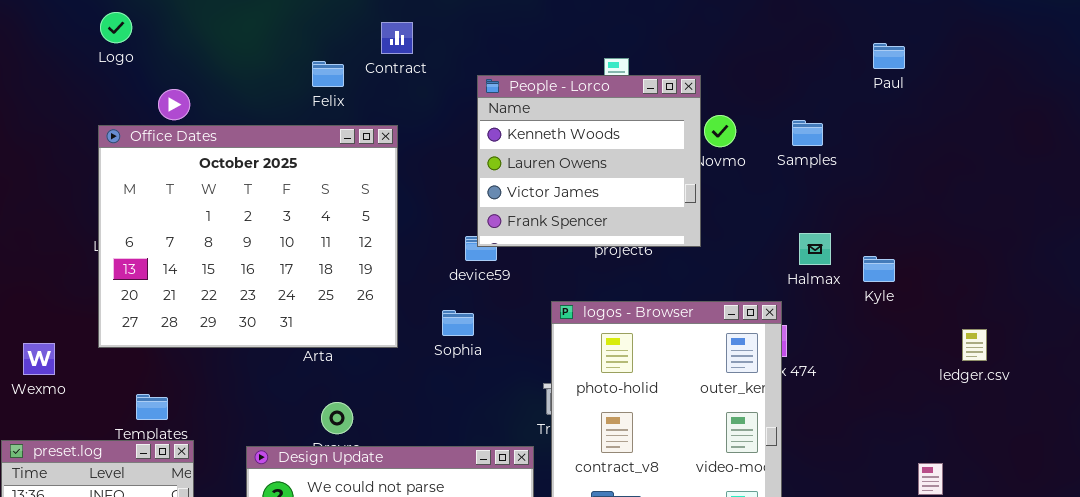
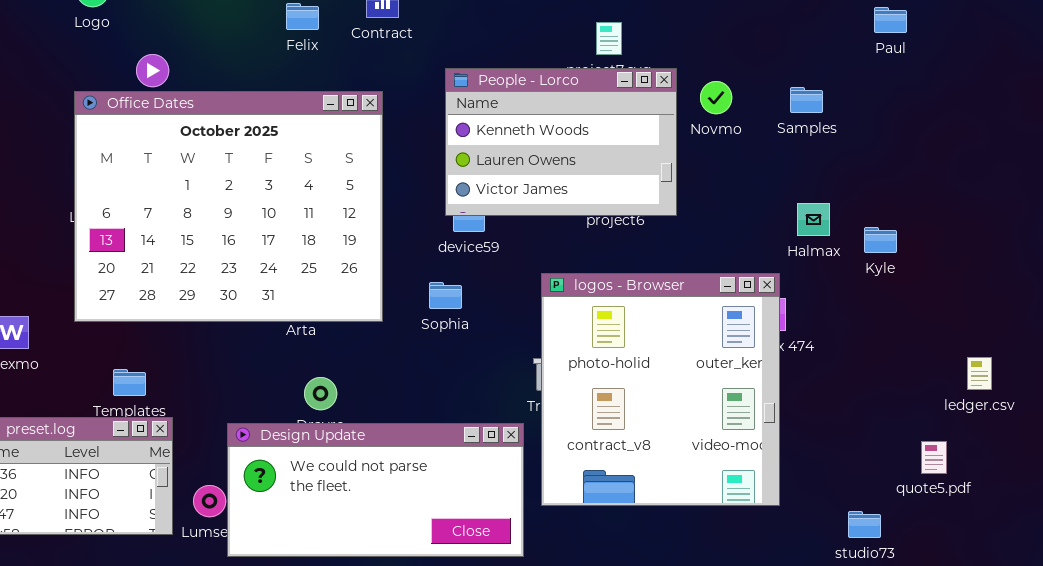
Felix: [312,61,344,87] -> [286,3,319,30], moved
People - Lorco: [477,75,701,247] -> [445,68,677,216], moved, resized
ledger.csv: [962,329,987,361] -> [967,357,992,390], moved

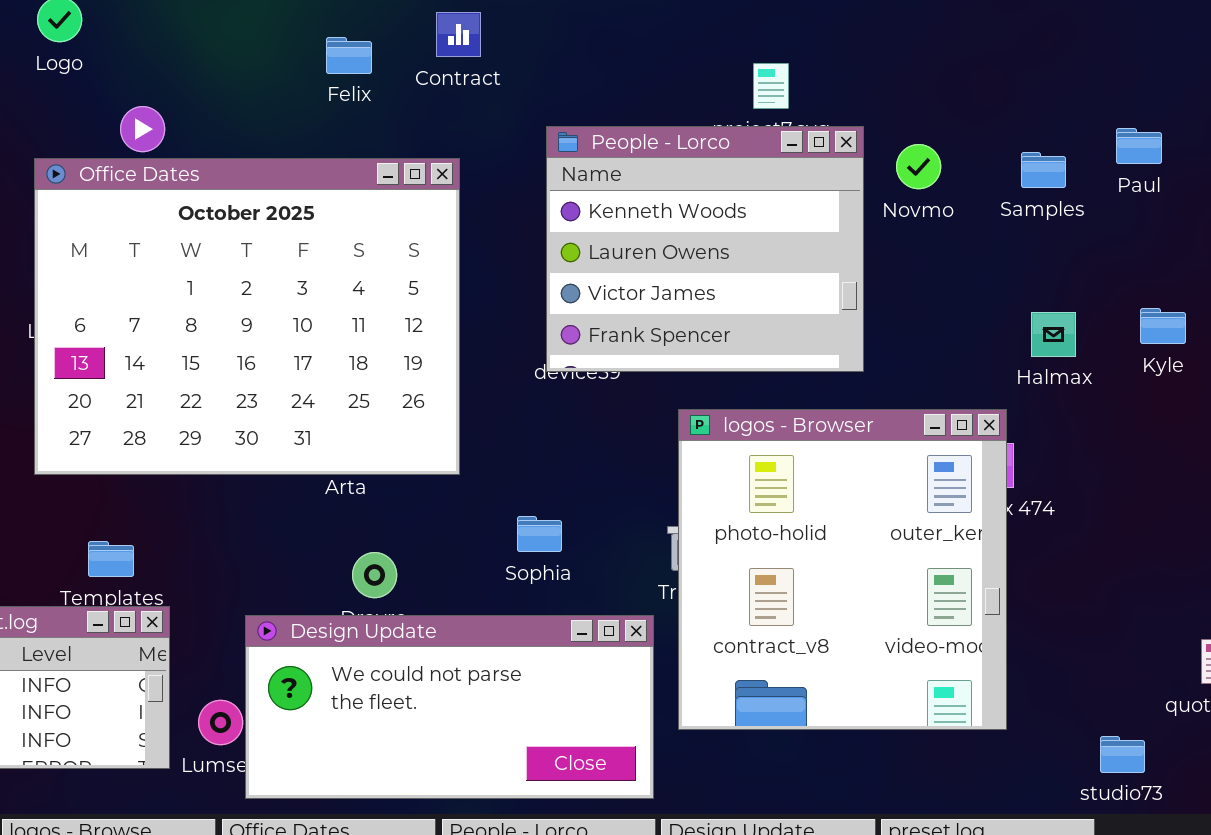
Paul: [874,7,907,33] -> [1116,128,1162,164], moved
People - Lorco: [445,68,677,216] -> [546,126,864,372], resized
Kyle: [864,227,897,253] -> [1140,308,1186,344], moved
Sophia: [429,282,462,309] -> [517,516,562,552], moved

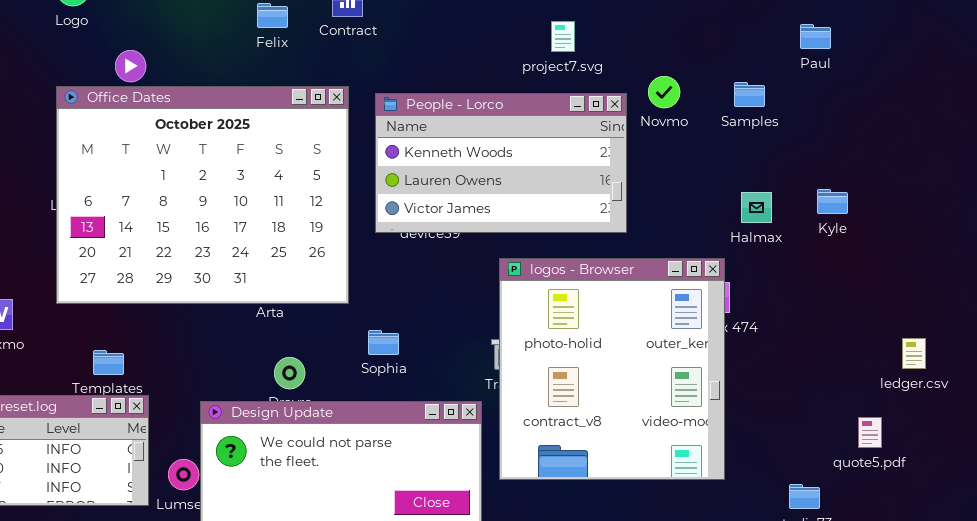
People - Lorco: [546,126,864,372] -> [375,93,627,233], resized
Paul: [1116,128,1162,164] -> [800,24,831,49], moved
Sophia: [517,516,562,552] -> [368,330,399,355], moved

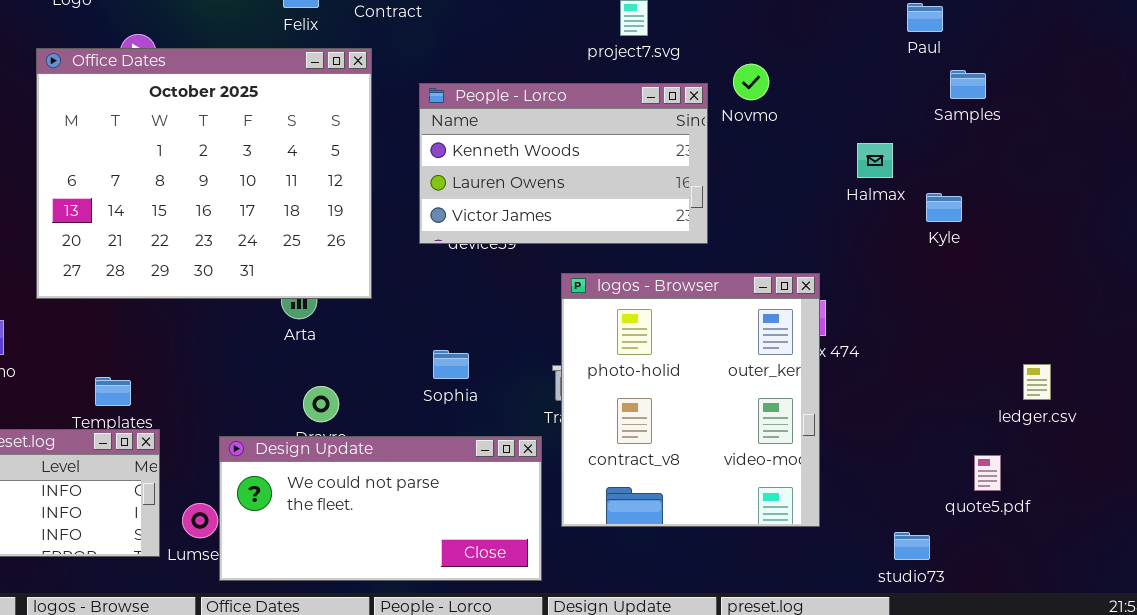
Samples: [734,82,765,107] -> [950,70,986,99], moved
Office Dates: [56,86,349,304] -> [36,48,372,299], moved
Halmax: [741,192,772,223] -> [857,143,893,178], moved
Sophia: [368,330,399,355] -> [433,350,469,379], moved

